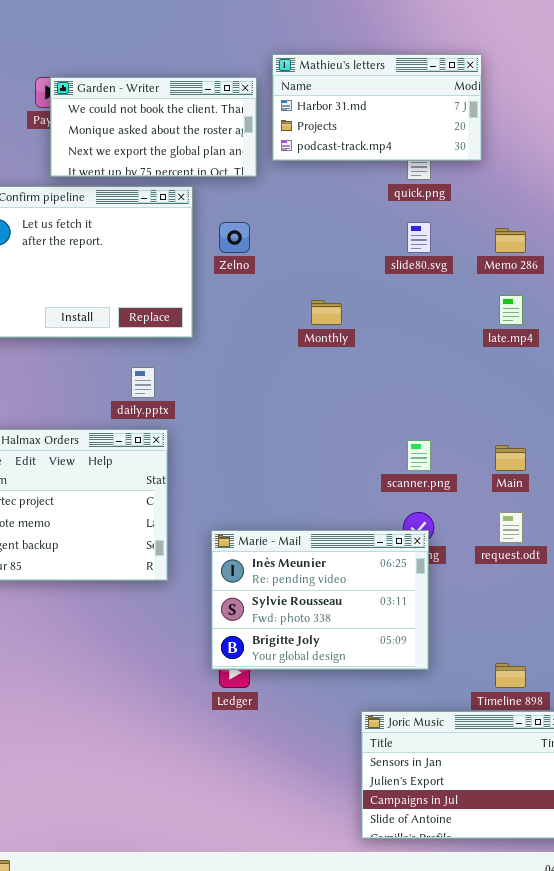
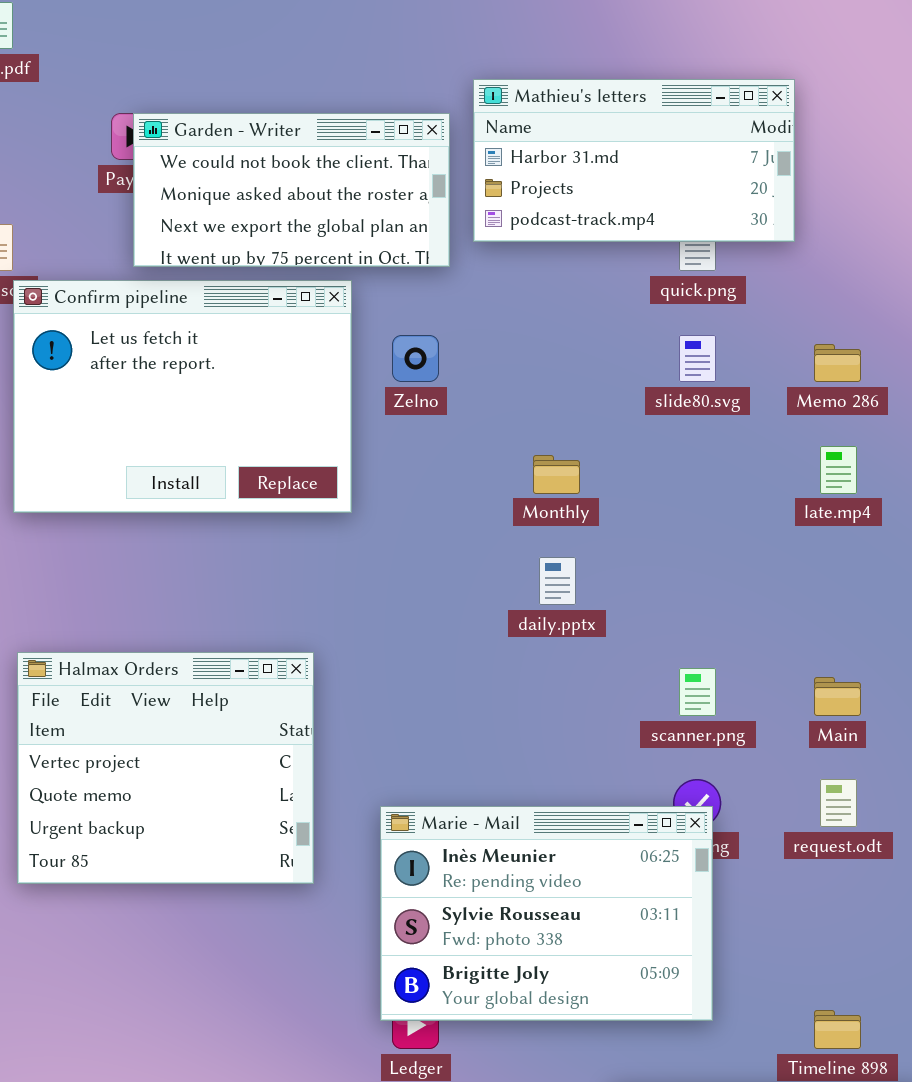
daily.pptx: [131,367,155,398] -> [539,557,576,605], moved

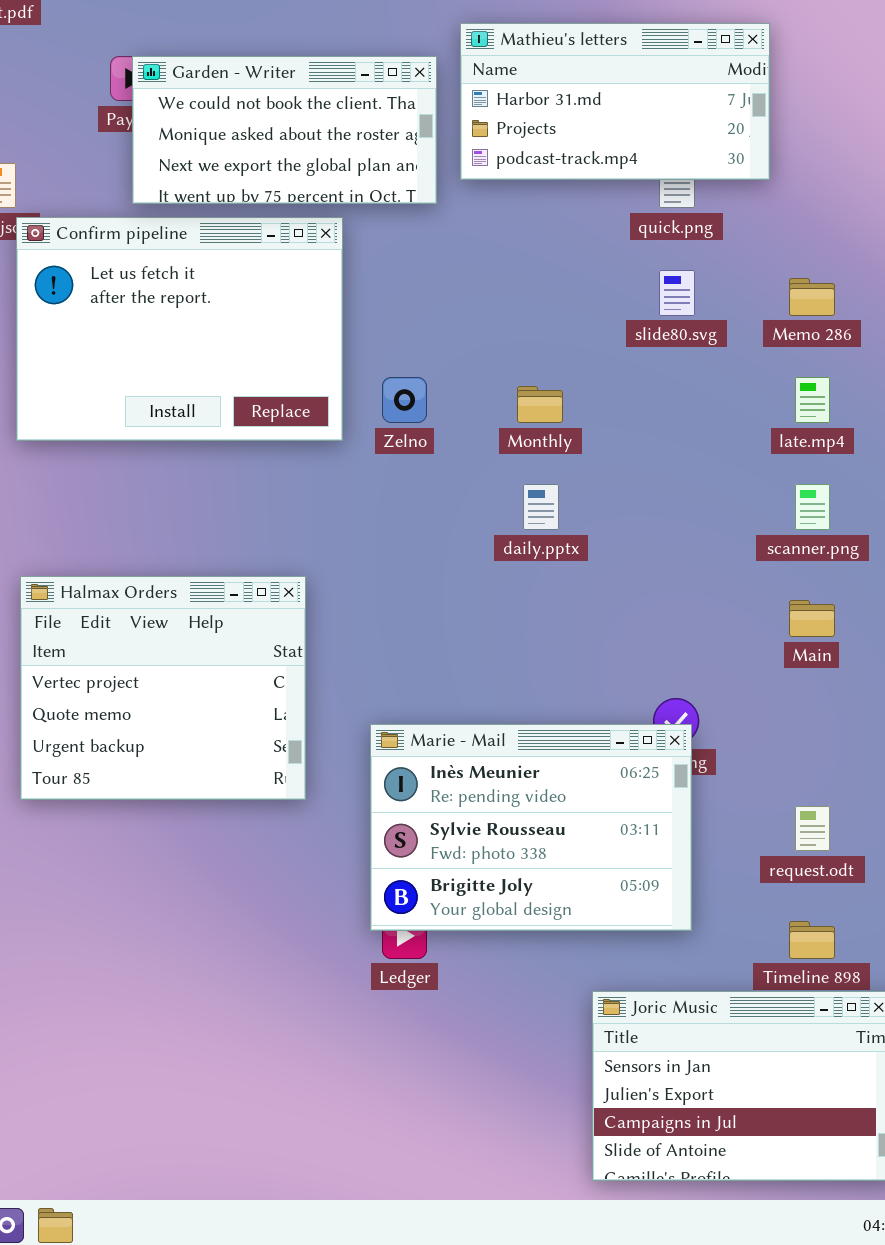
Zelno: [392,335,439,382] -> [382,377,427,423], moved
scanner.png: [679,668,716,716] -> [795,484,830,530], moved
request.odt: [820,779,857,827] -> [795,806,830,851], moved

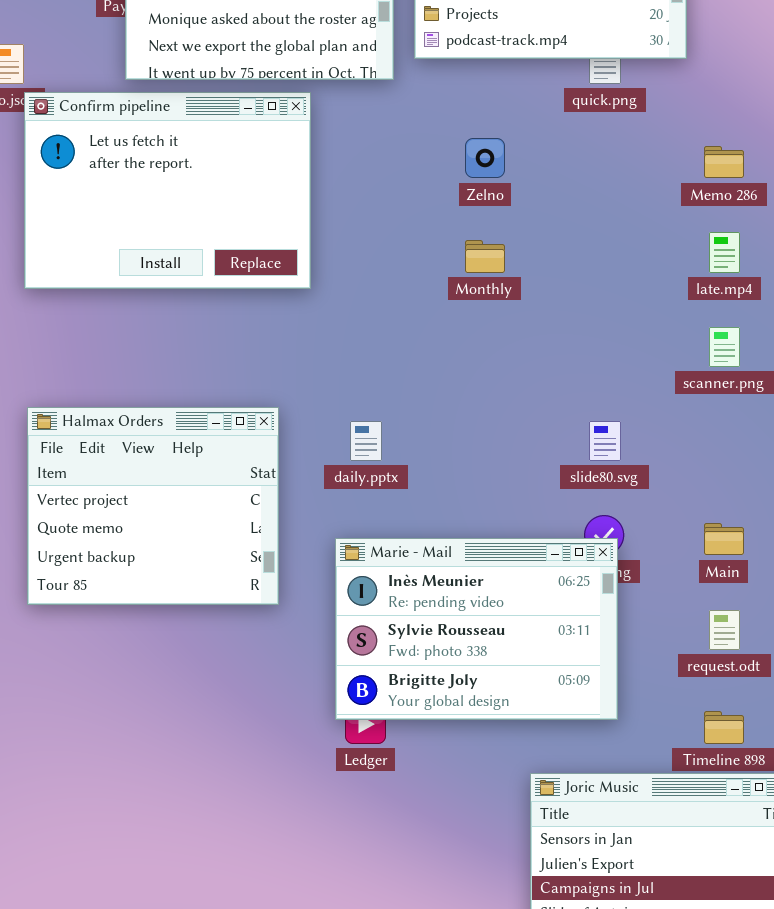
slide80.svg: [659,270,695,316] -> [589,421,621,461], moved
Zelno: [382,377,427,423] -> [465,138,505,178], moved
daily.pptx: [523,484,559,530] -> [350,421,382,461], moved
Main: [789,600,835,637] -> [704,523,744,555], moved

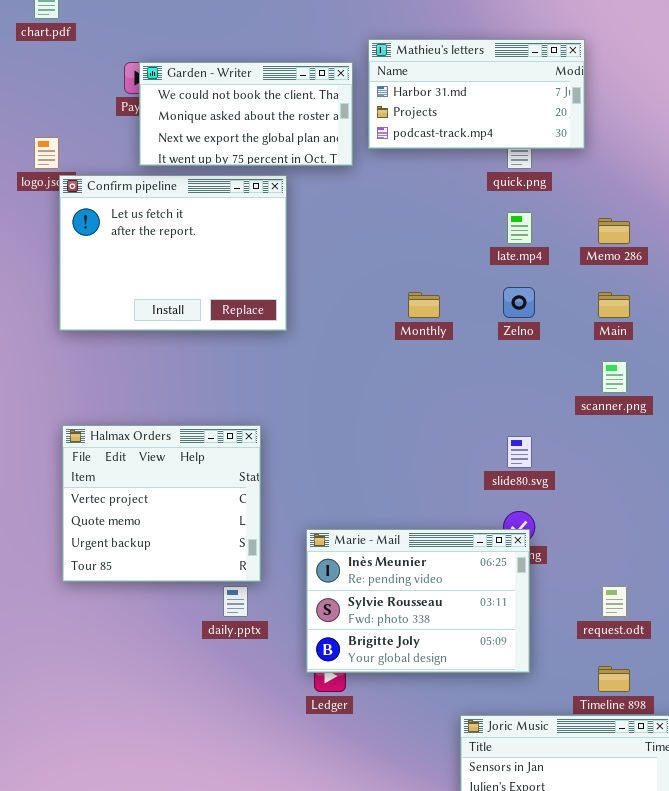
Zelno: [465,138,505,178] -> [503,287,535,318], moved
late.mp4: [709,232,740,273] -> [507,212,532,244], moved
daily.pptx: [350,421,382,461] -> [223,586,248,617], moved
Main: [704,523,744,555] -> [598,292,630,318], moved

